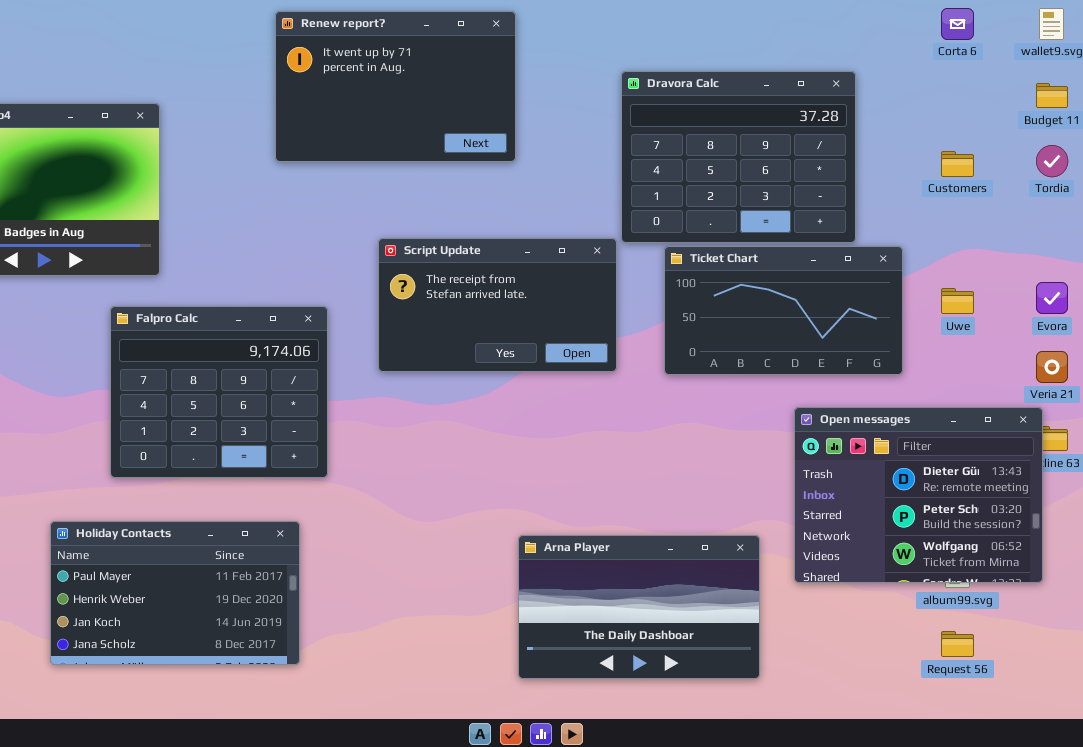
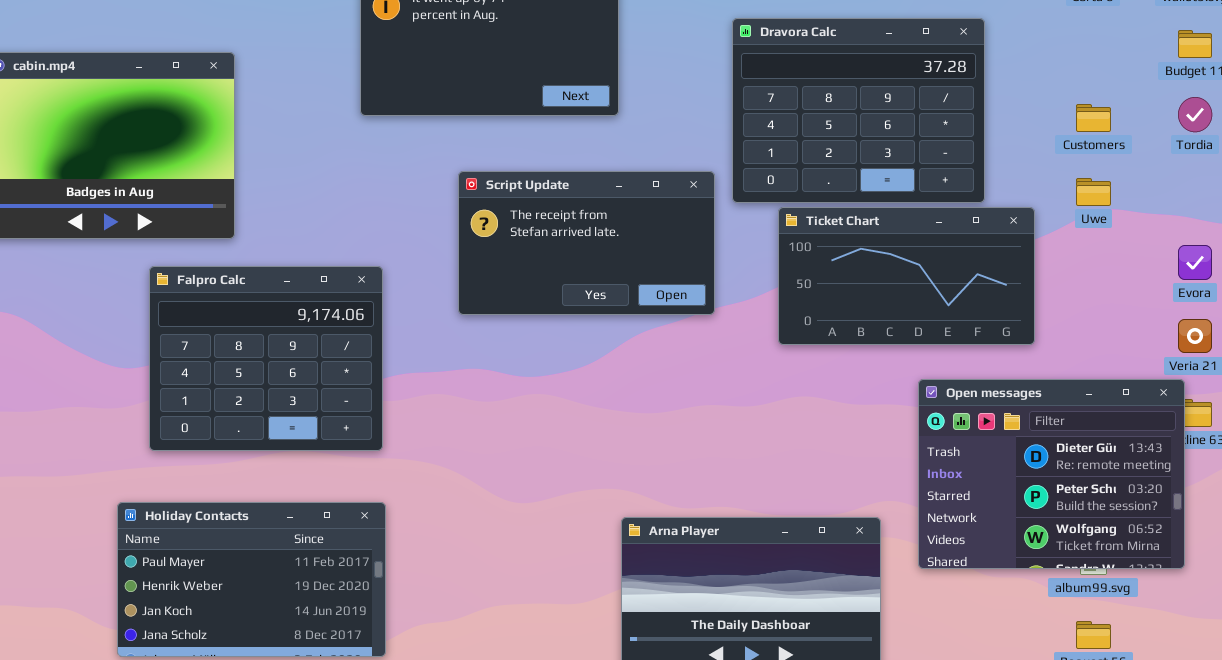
Script Update: [378,238,617,372] -> [458,171,715,315], moved
Uwe: [941,288,974,314] -> [1076,178,1111,206], moved
Falpro Calc: [110,306,328,478] -> [149,266,383,451], moved

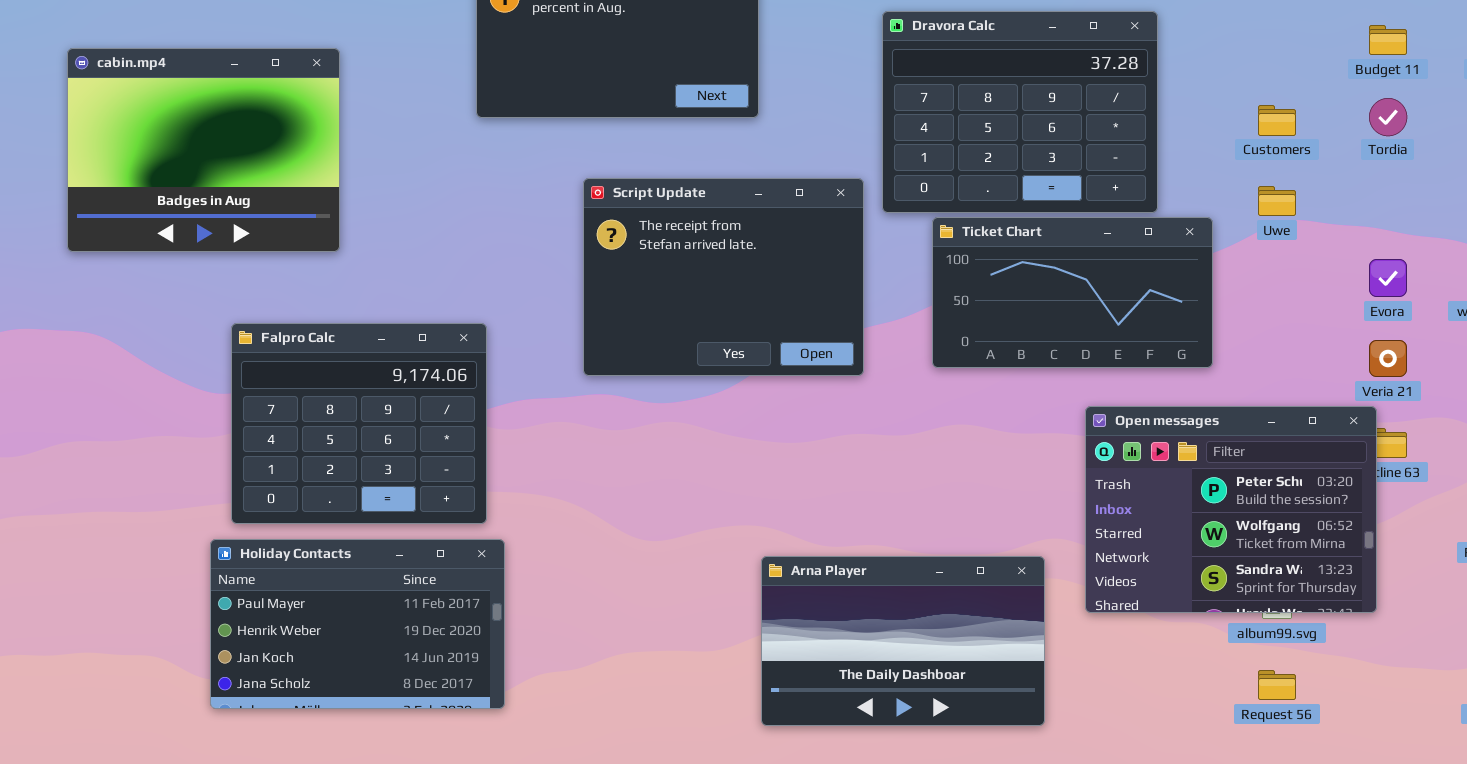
Script Update: [458,171,715,315] -> [583,178,864,376], resized
Falpro Calc: [149,266,383,451] -> [231,323,487,524], moved
Open messages: [918,379,1185,569] -> [1085,406,1377,613], scrolled down 1 row

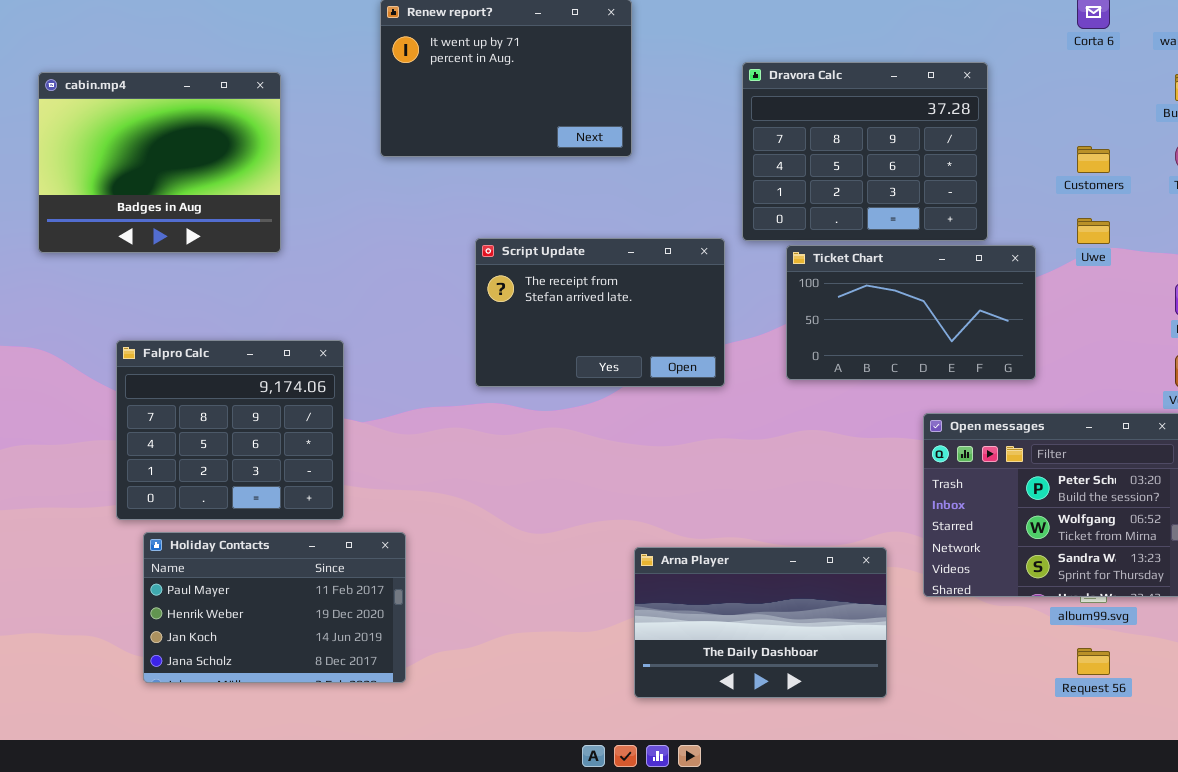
cabin.mp4: [67,48,340,252] -> [38,72,281,253], moved
Script Update: [583,178,864,376] -> [475,238,725,387], resized
Falpro Calc: [231,323,487,524] -> [116,340,344,520], moved

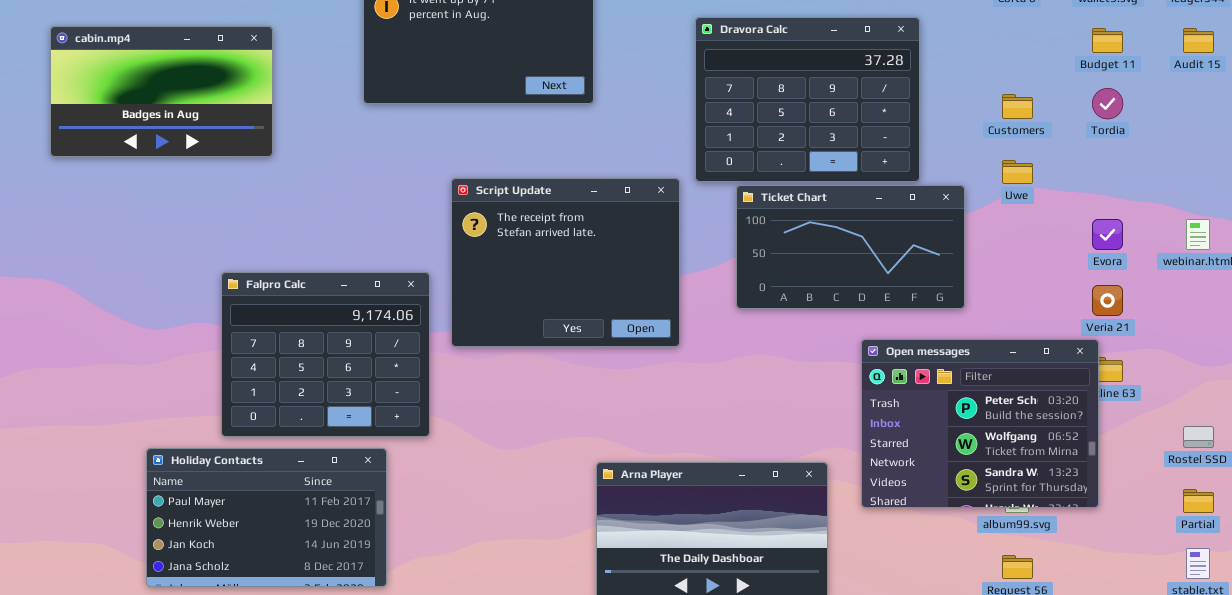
cabin.mp4: [38,72,281,253] -> [50,26,273,157], resized
Script Update: [475,238,725,387] -> [451,178,680,347], resized
Falpro Calc: [116,340,344,520] -> [221,272,430,437], moved

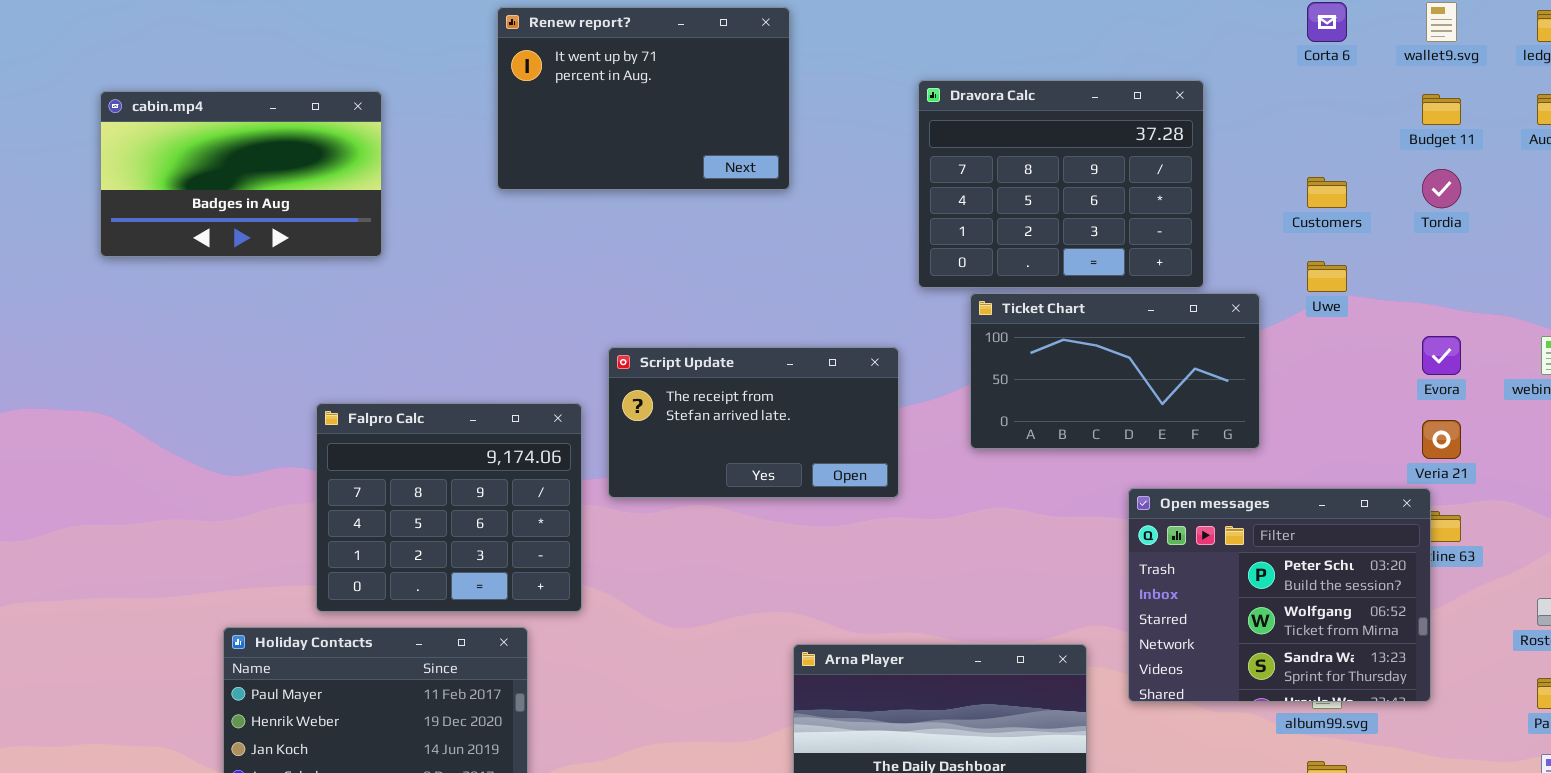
Script Update: [451,178,680,347] -> [608,347,899,498], resized

